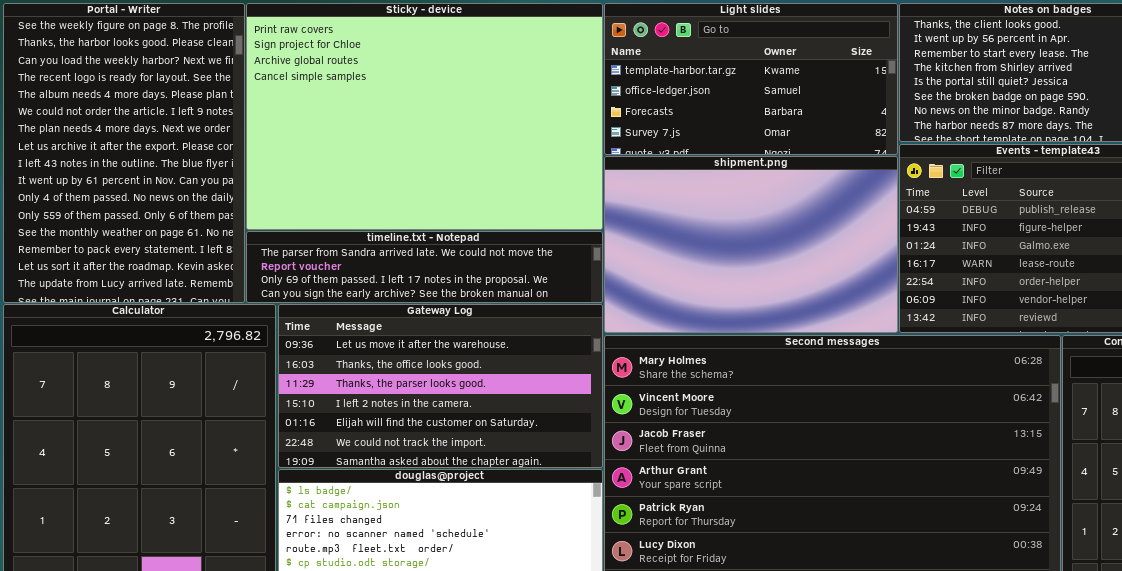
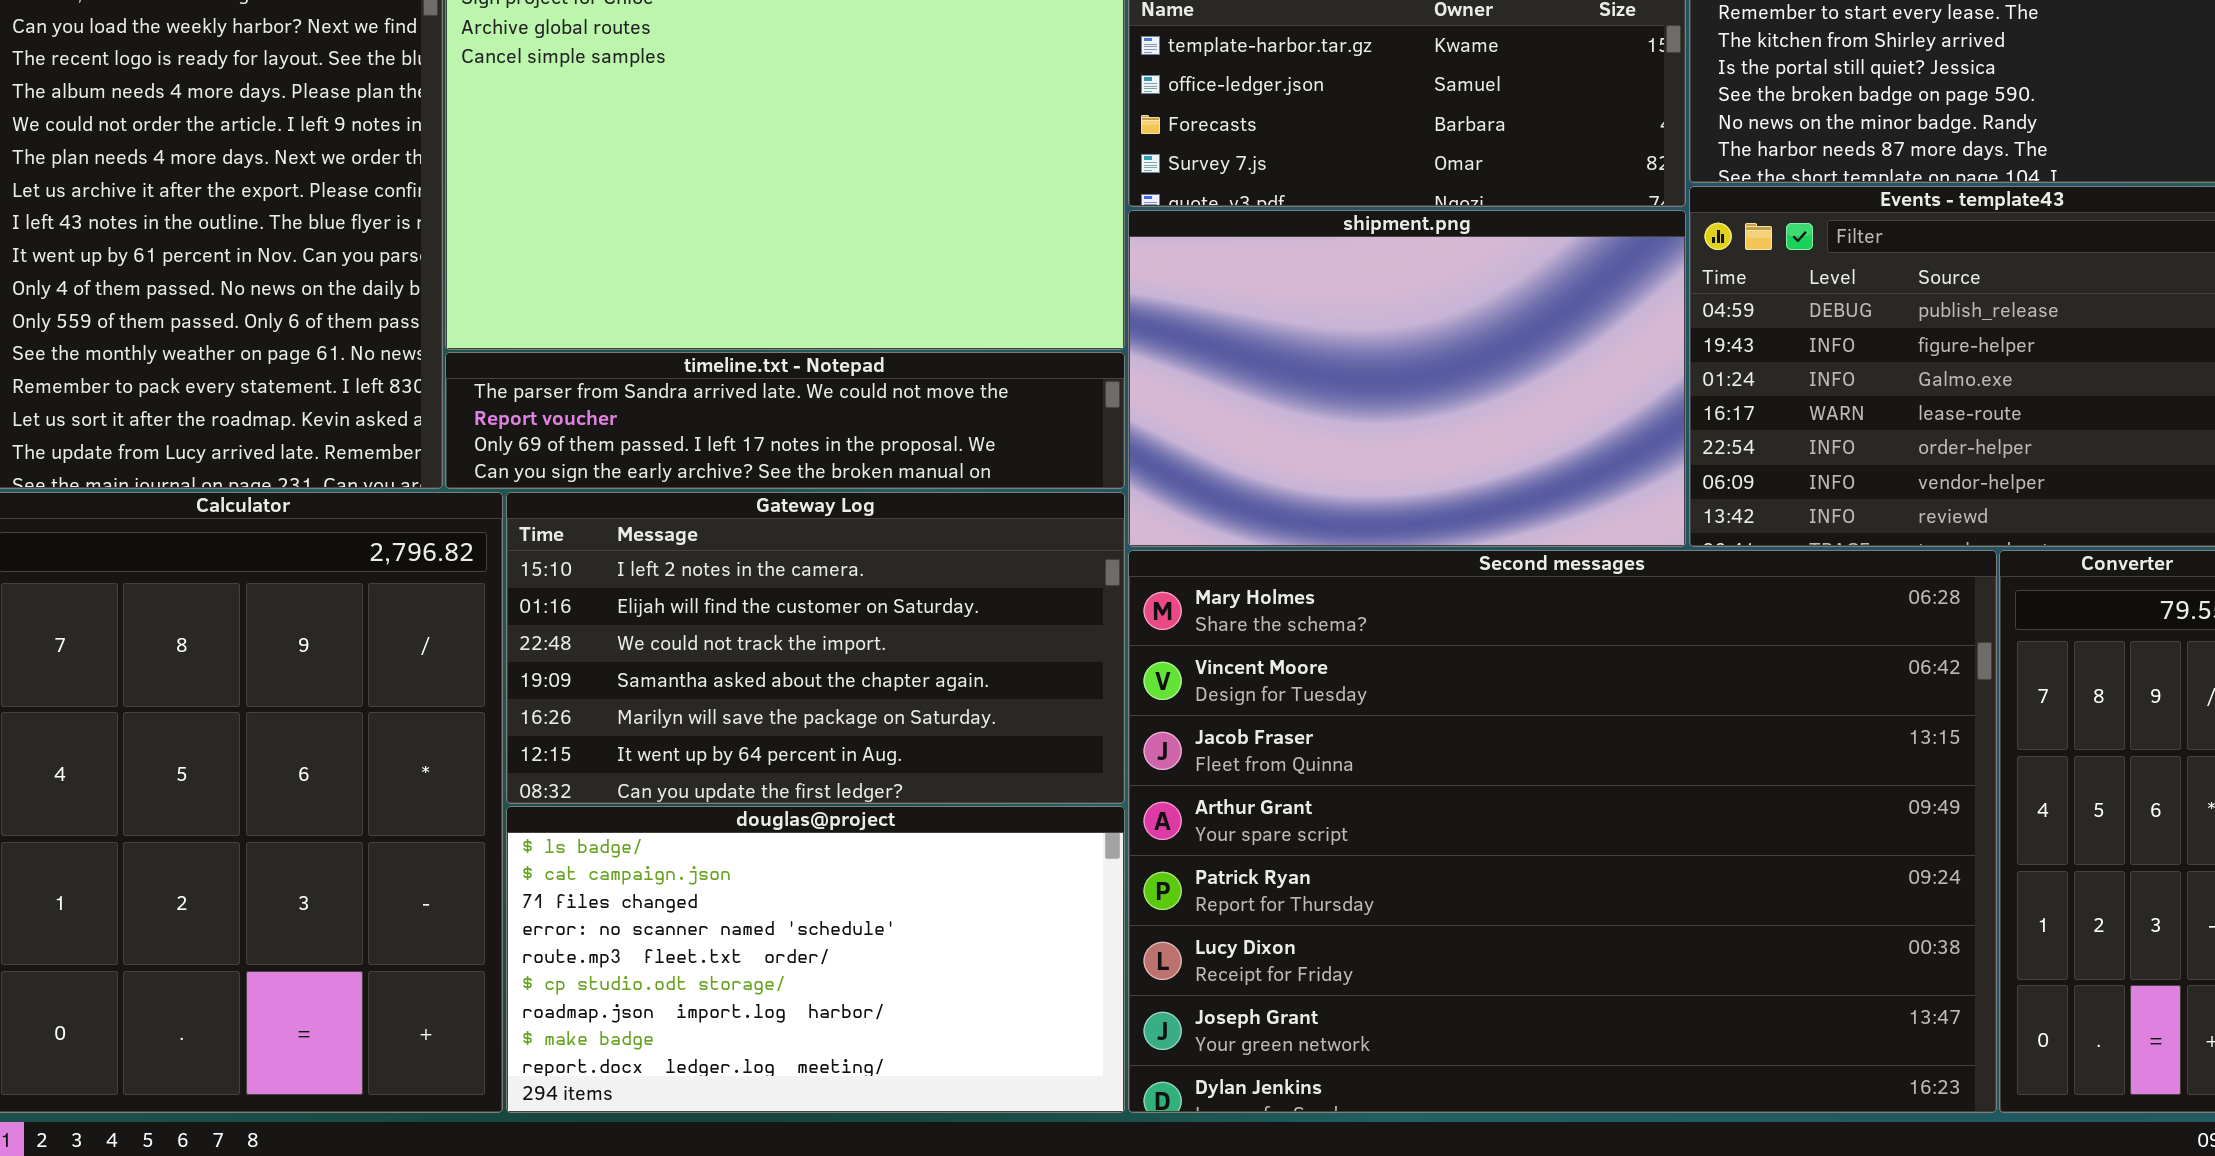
Gateway Log: [278,304,603,468] -> [506,492,1125,804], scrolled down 3 rows

